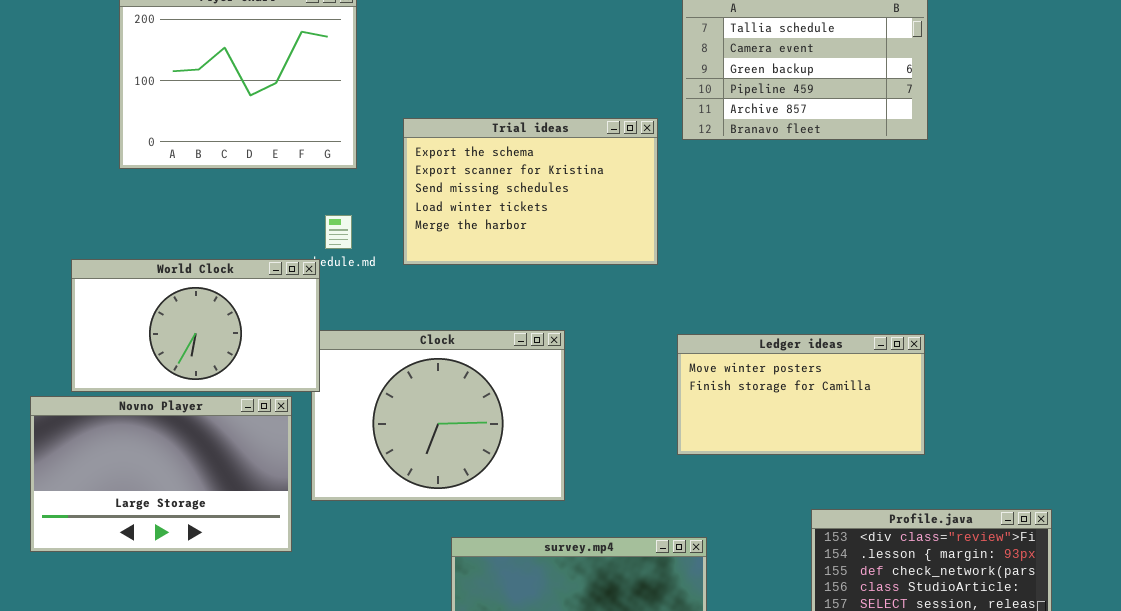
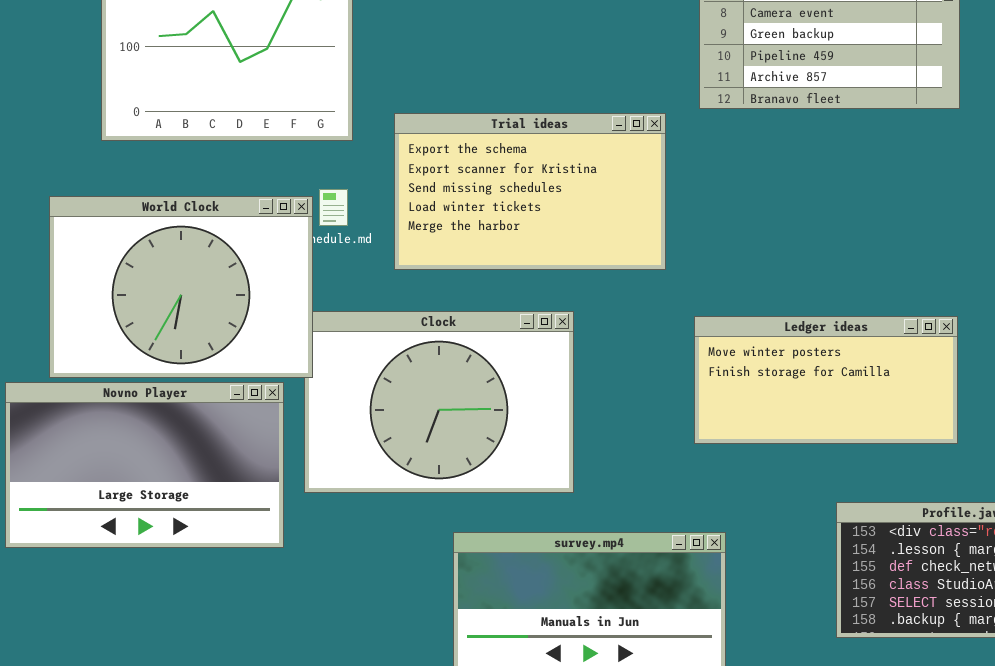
Trial ideas: [403,118,658,265] -> [394,113,666,270], moved
World Clock: [71,259,320,392] -> [49,196,313,378], resized

